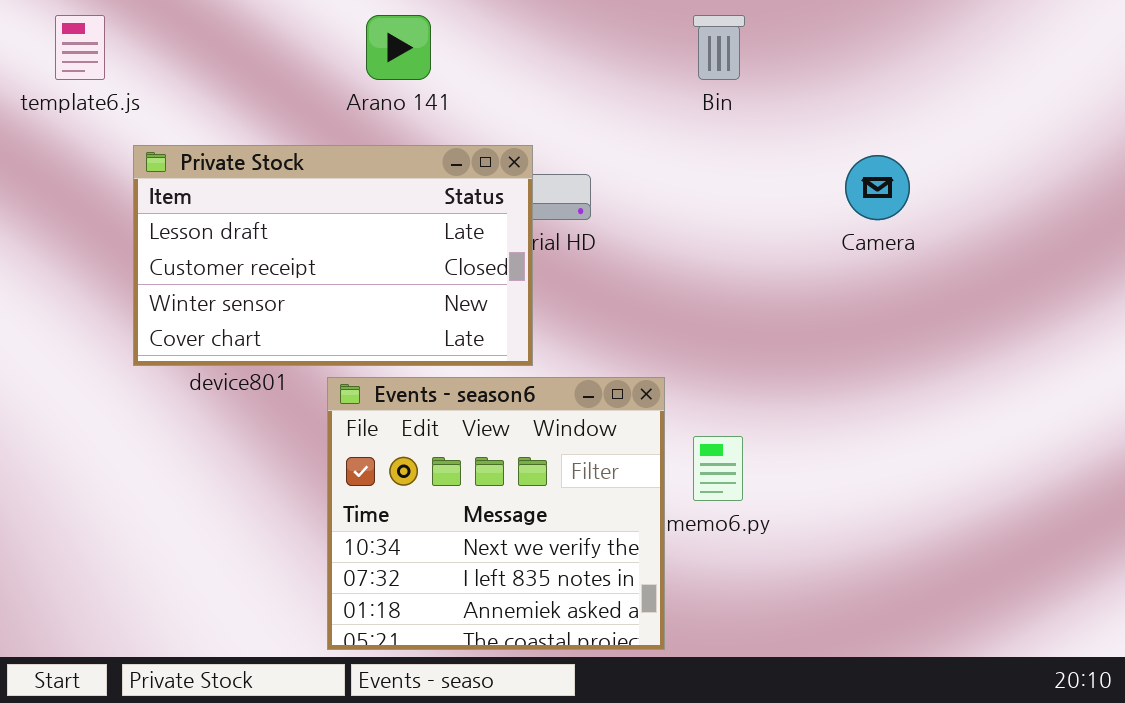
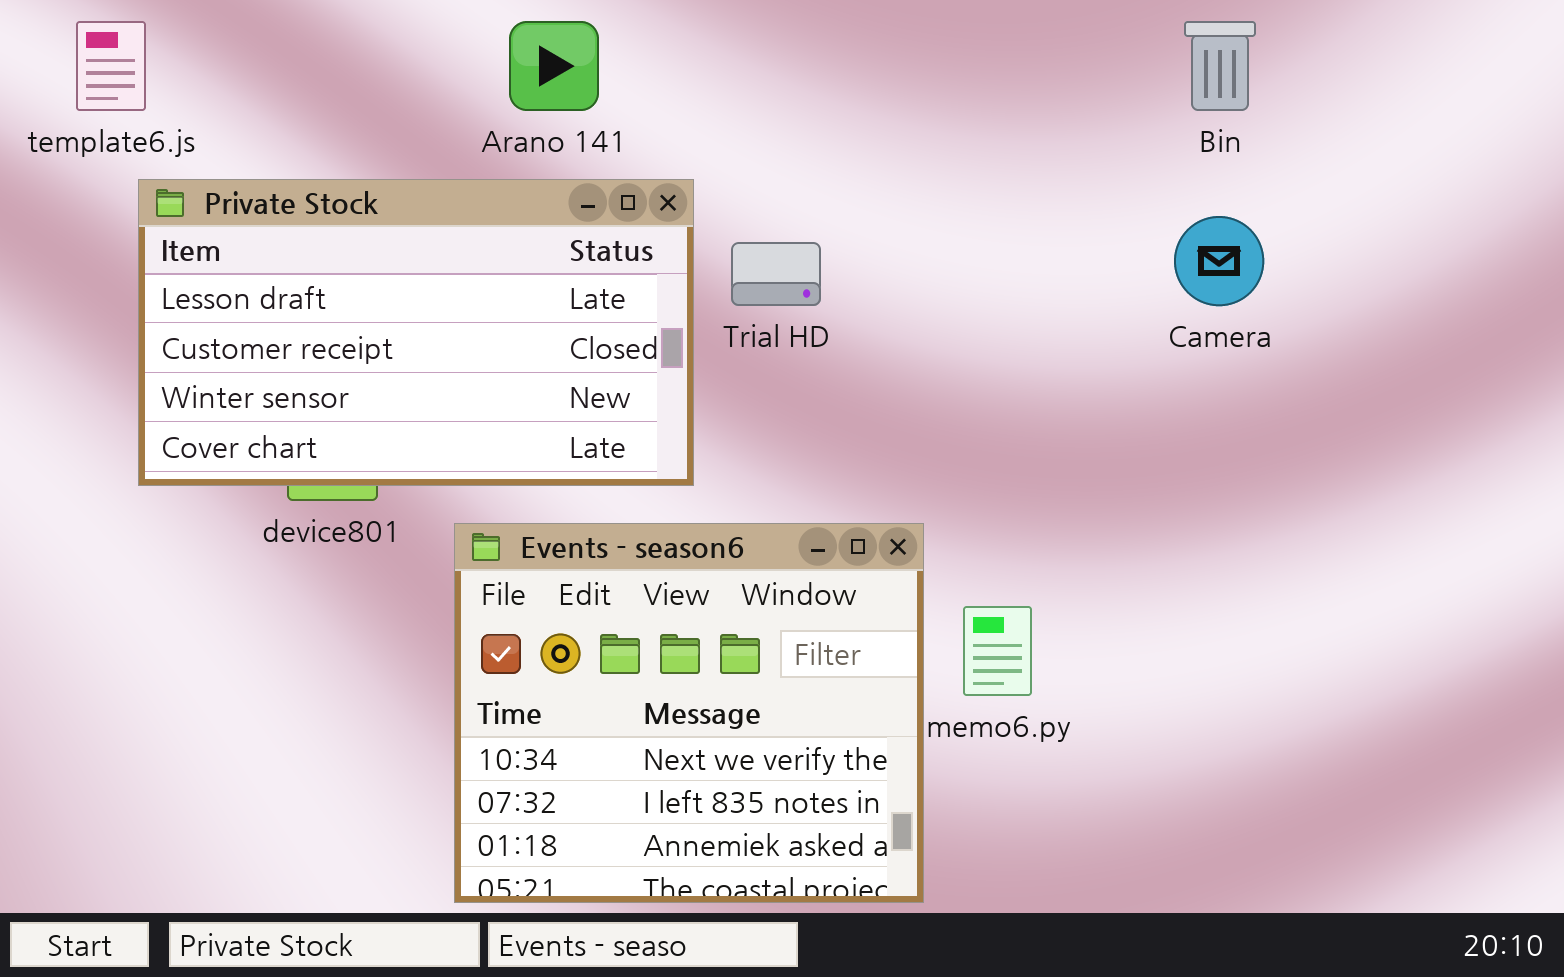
Bin: [693,15,745,80] -> [1184,21,1256,111], moved
Private Stock: [133,145,533,366] -> [138,179,694,486], moved

